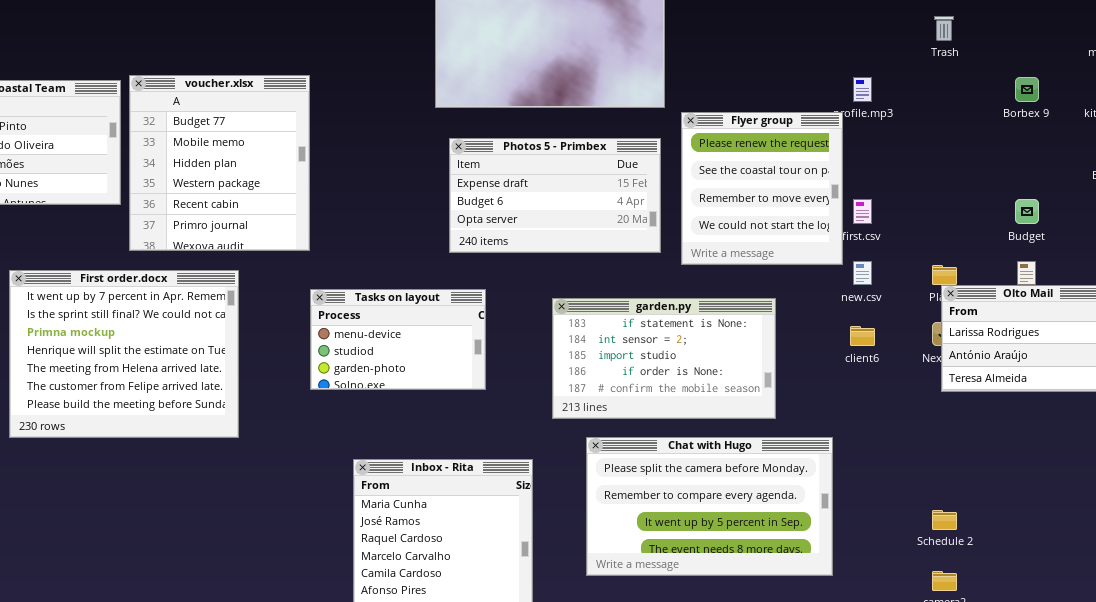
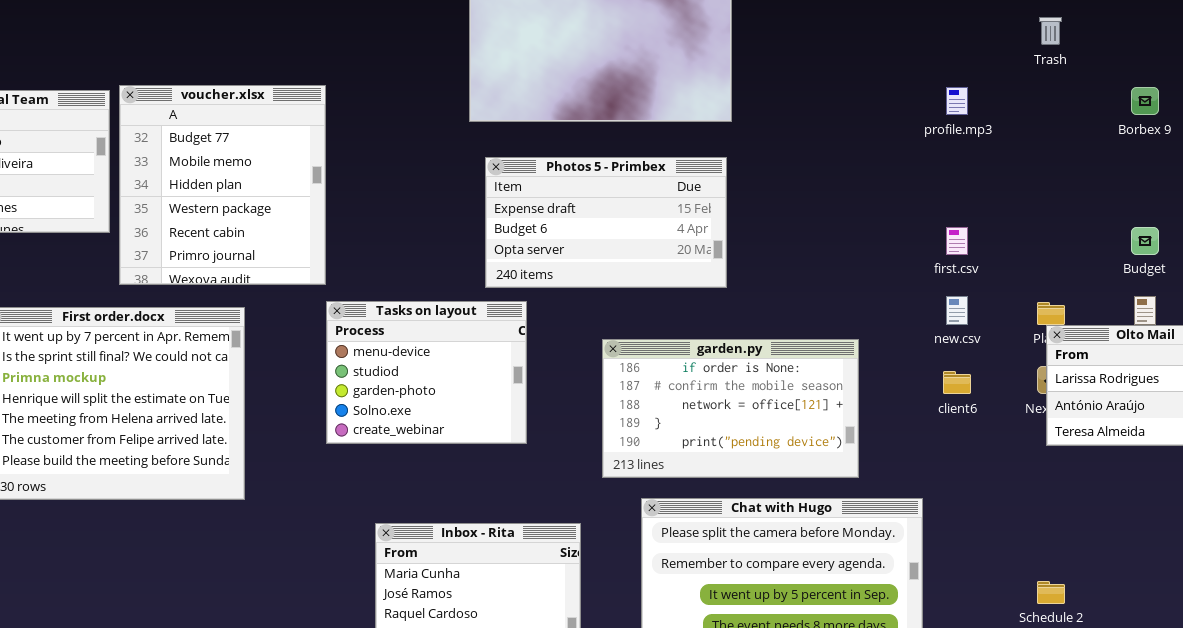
Flyer group: [681,112,843,265] -> none, closed
Tasks on layout: [310,289,486,390] -> [326,301,527,444], resized
garden.py: [552,298,776,419] -> [602,339,859,478], scrolled down 3 rows

